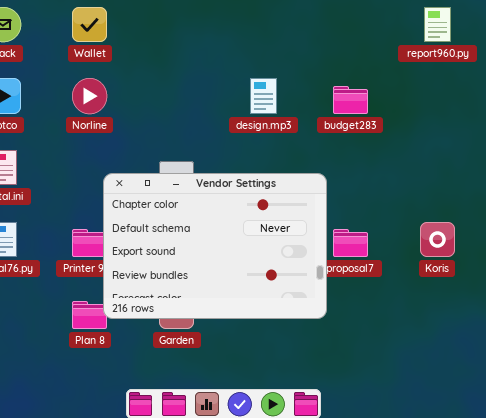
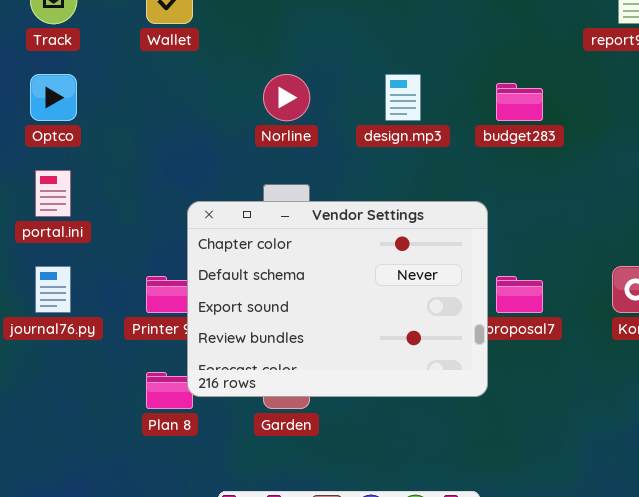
Norline: [72,78,107,114] -> [263,74,310,121], moved

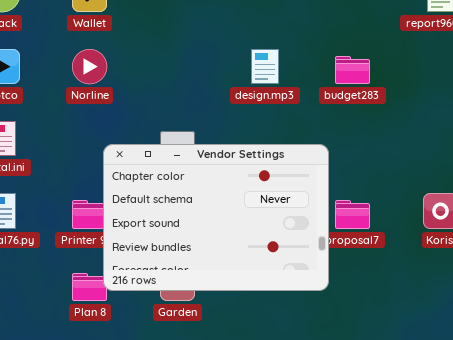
Norline: [263,74,310,121] -> [72,49,107,84], moved

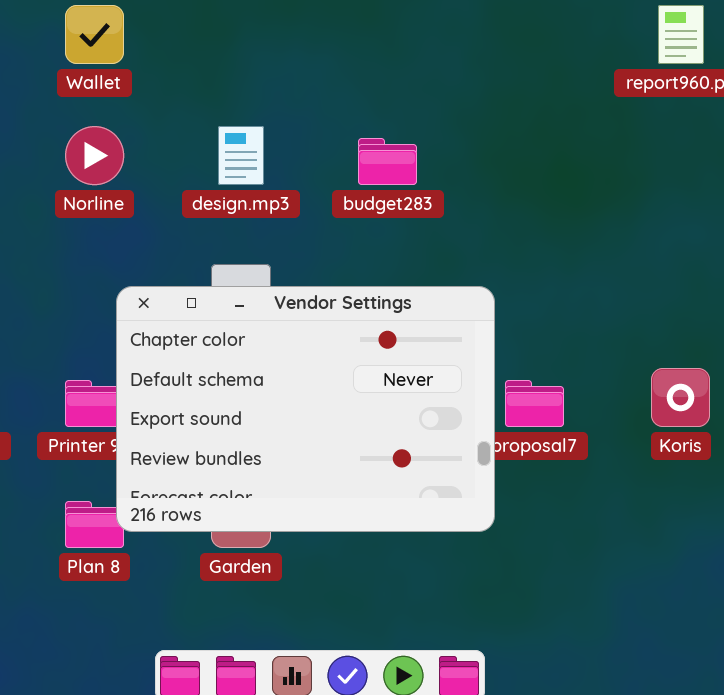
design.mp3: [251,49,279,84] -> [218,126,264,185], moved
budget283: [335,56,370,84] -> [358,138,417,185], moved

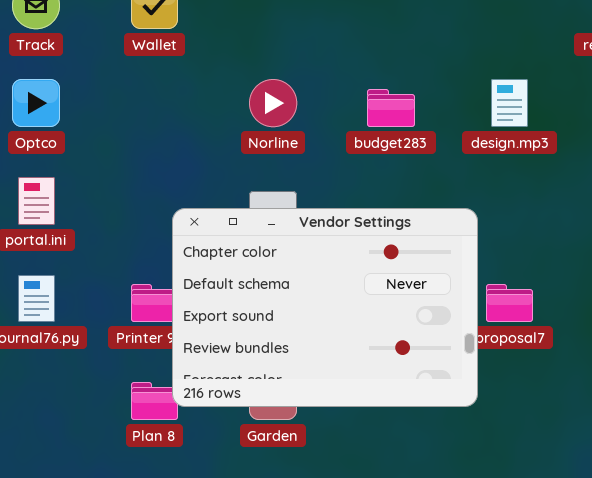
Norline: [65,126,124,185] -> [249,79,297,127], moved
design.mp3: [218,126,264,185] -> [491,79,528,127], moved

